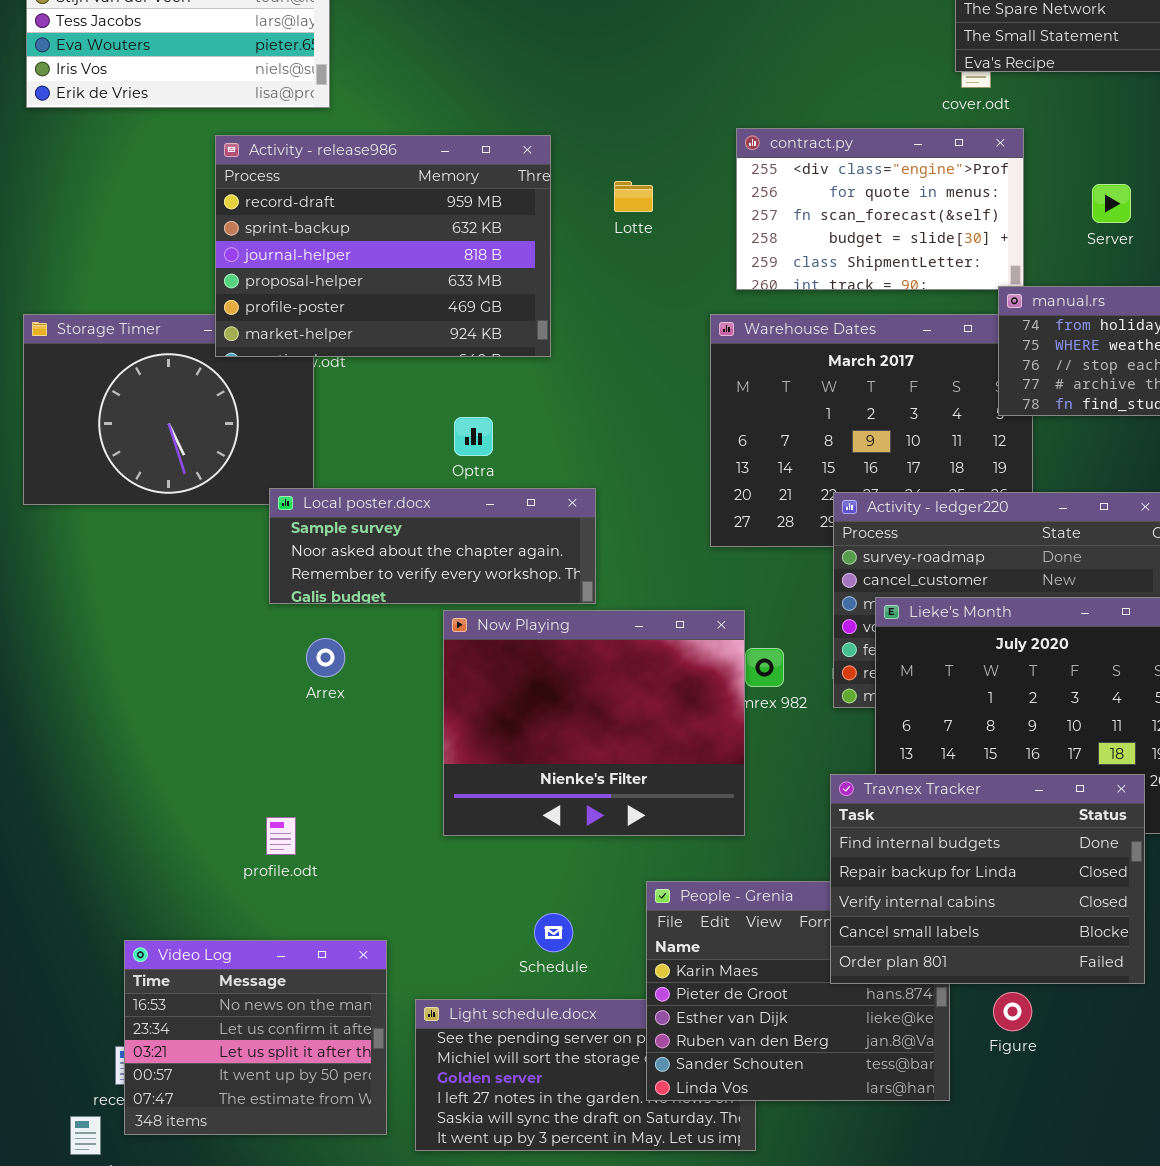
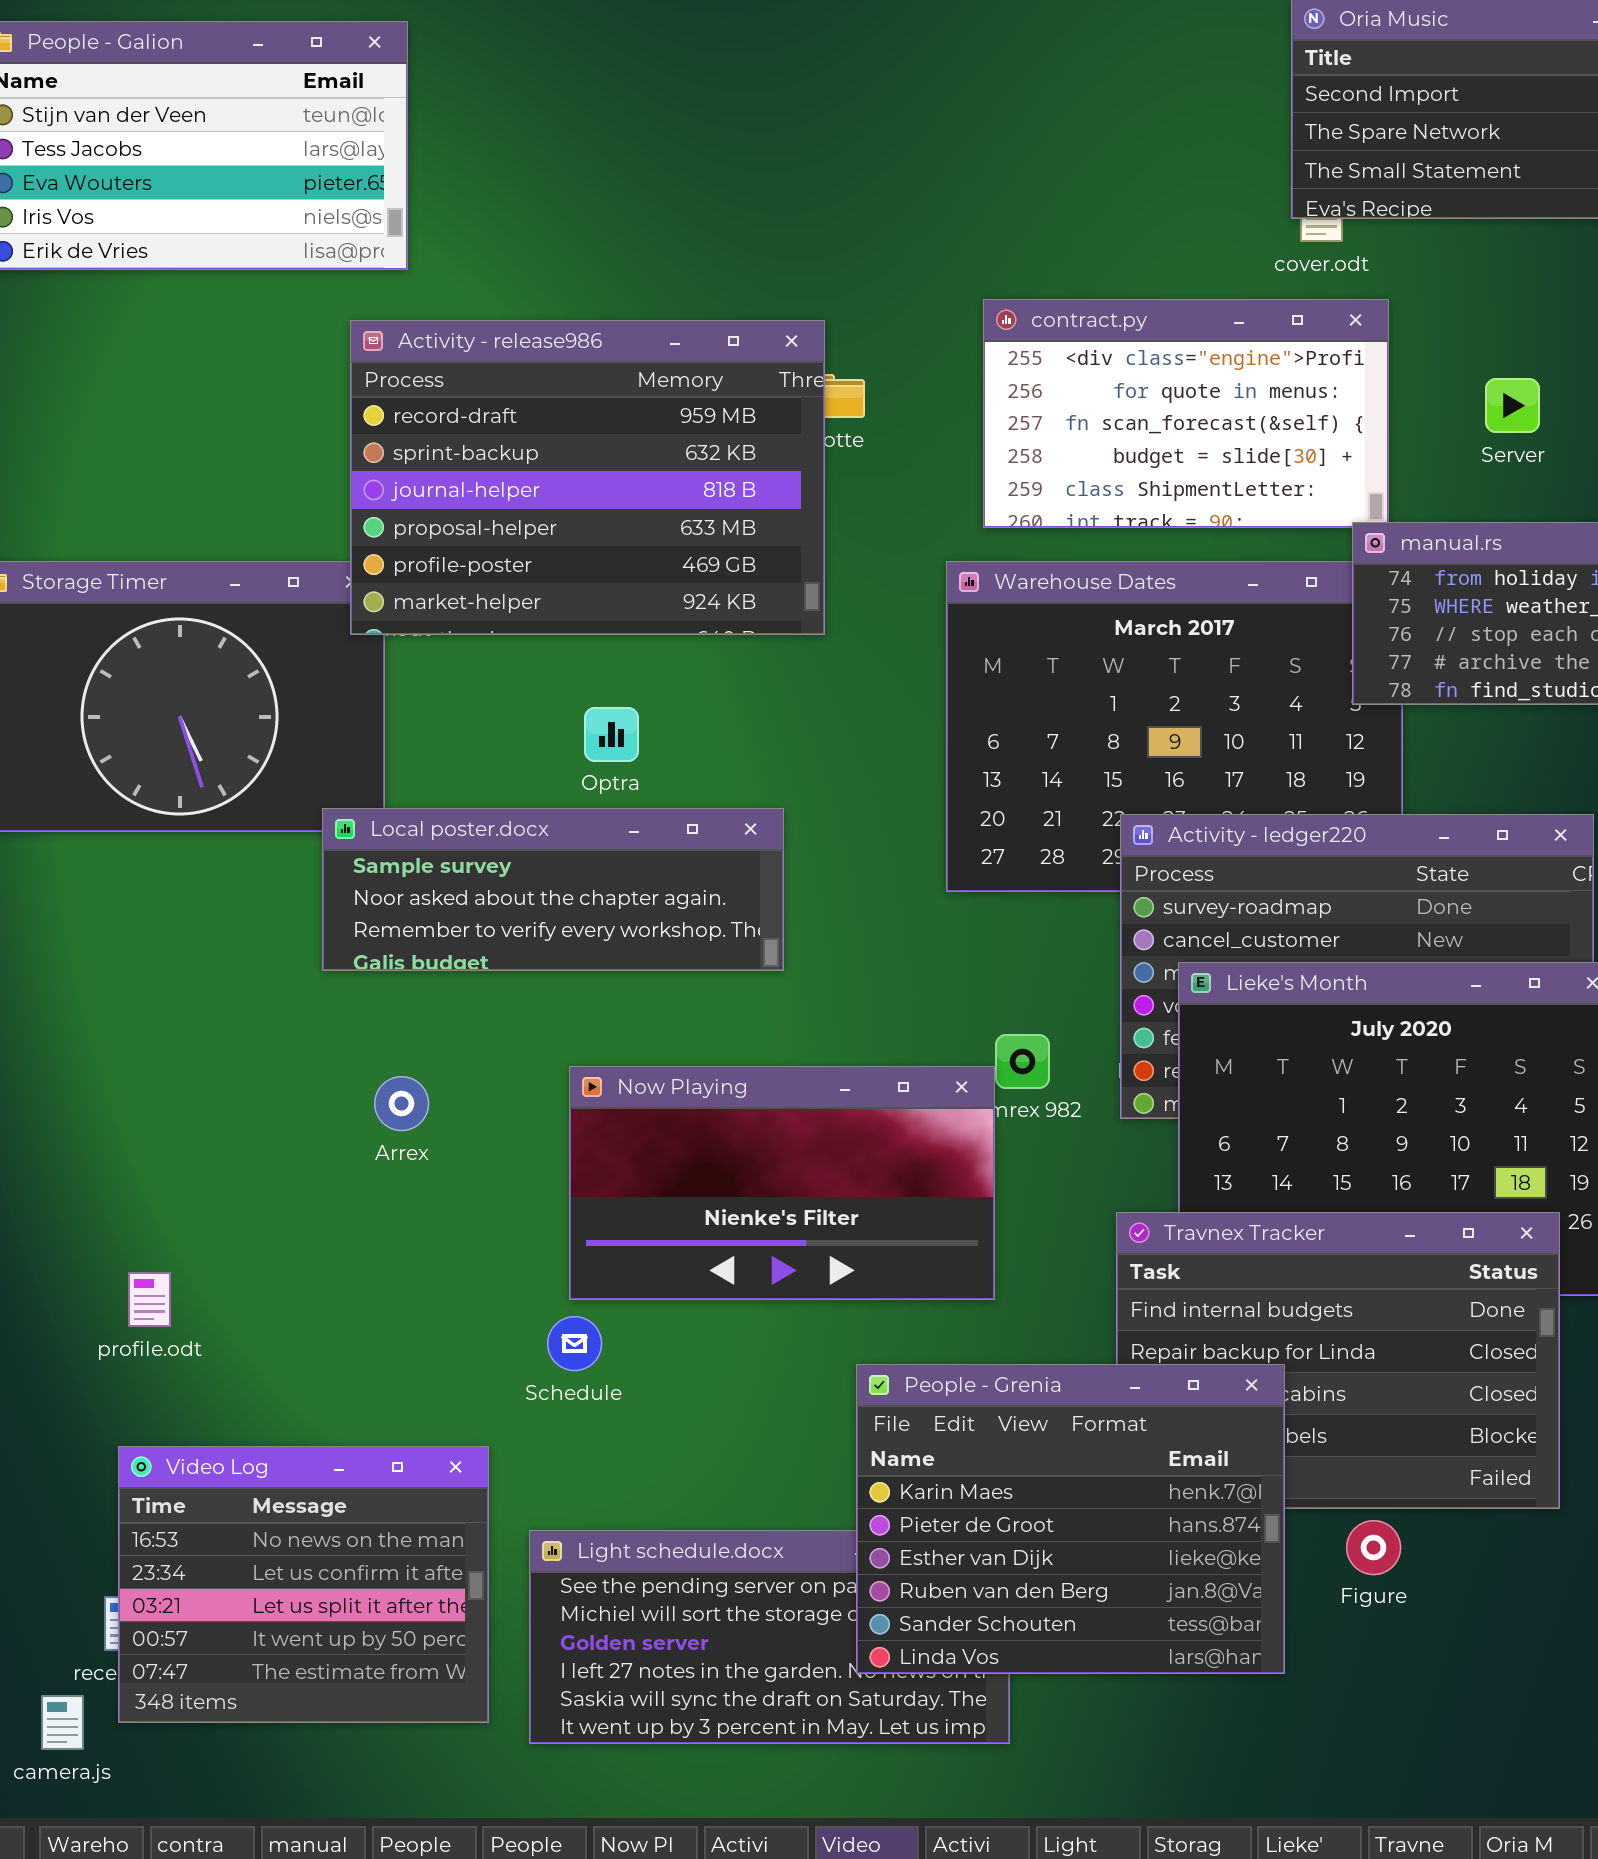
Activity - release986: [215,135,551,357] -> [350,320,825,635], moved
Now Playing: [443,610,745,836] -> [569,1066,995,1300], resized
Arrex: [306,638,345,677] -> [374,1076,429,1131], moved
profile.odt: [266,817,296,855] -> [128,1272,171,1327], moved
People - Grenia: [646,881,950,1101] -> [856,1364,1285,1674], raised
Schedule: [534,913,573,952] -> [547,1316,602,1371], moved

